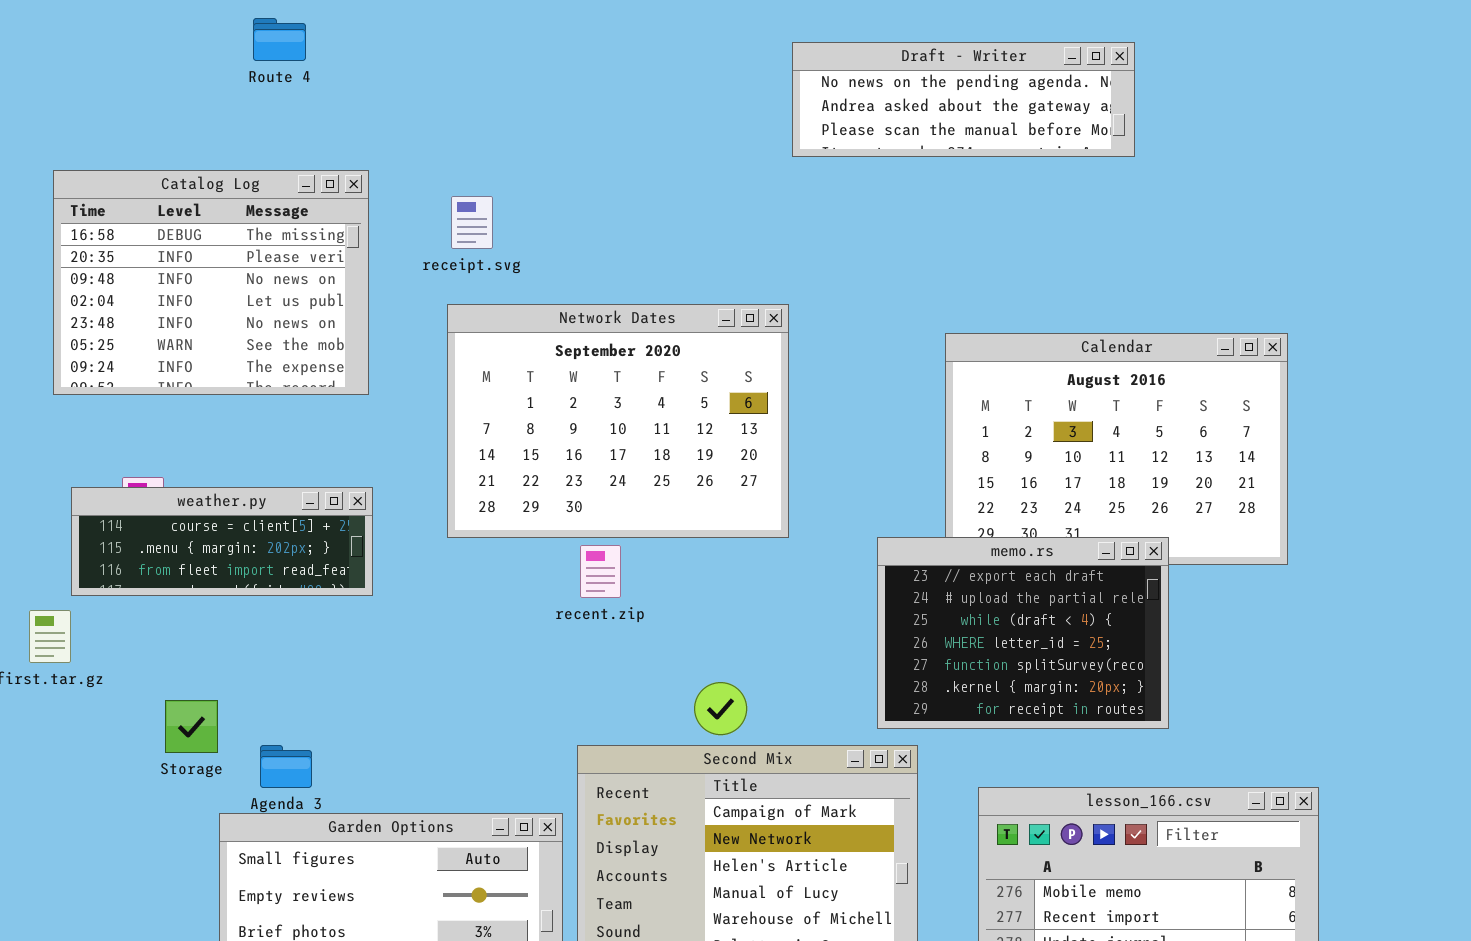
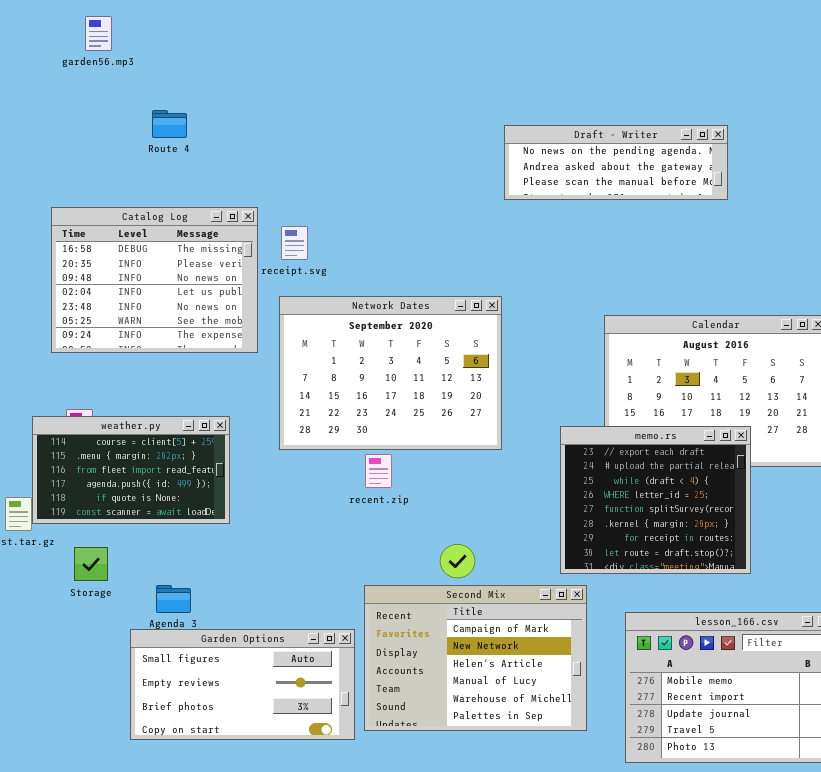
Catalog Log: [53,170,369,395] -> [51,207,258,353], moved
weather.py: [71,487,373,596] -> [32,416,230,524], resized
memo.rs: [877,537,1169,729] -> [560,426,751,574], resized
Storage: [165,700,218,753] -> [74,547,108,581], moved

